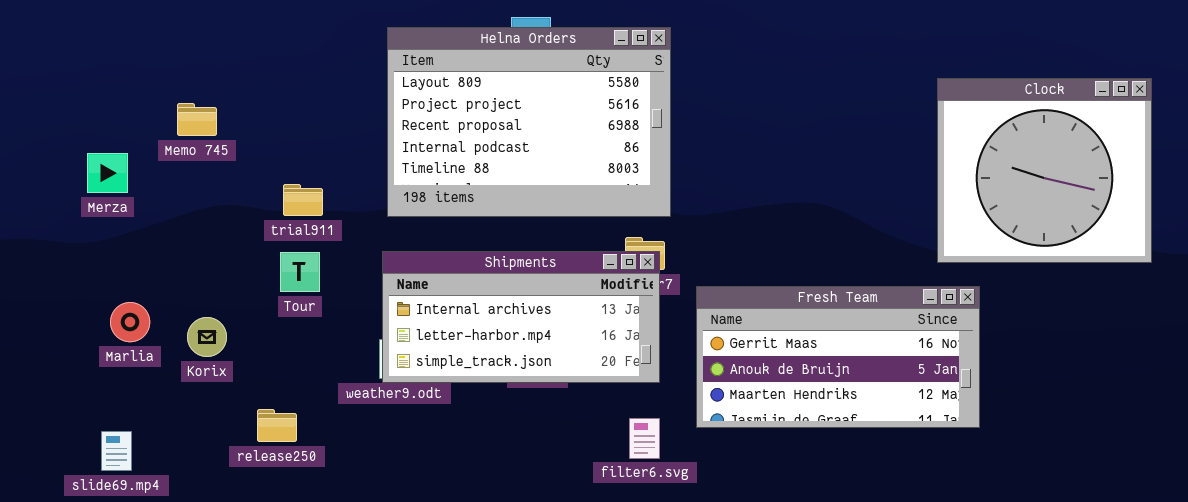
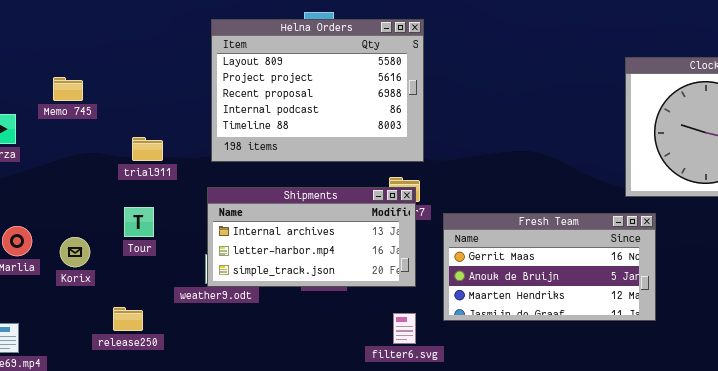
Tour: [280,252,320,292] -> [124,207,154,237], moved

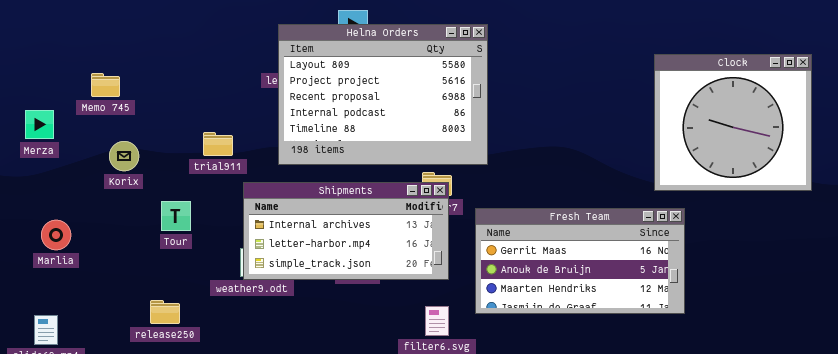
Helna Orders: [211,19,424,162] -> [278,24,488,165], moved
trial911: [132,137,163,161] -> [203,132,233,156], moved
Korix: [60,237,90,267] -> [109,141,139,171], moved

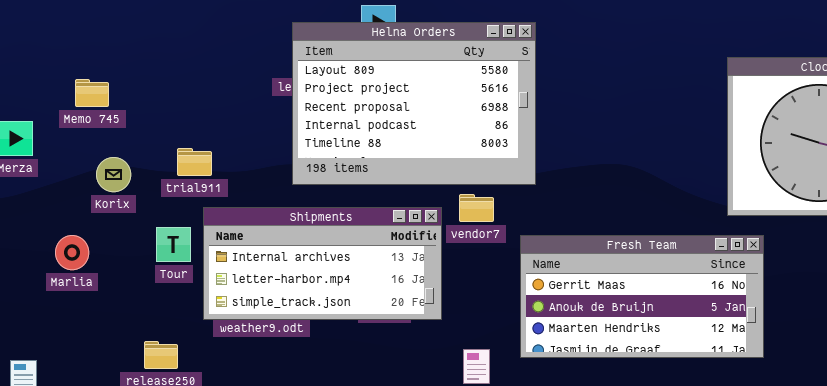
trial911: [203,132,233,156] -> [177,148,212,176], moved
Shipments: [243,182,449,280] -> [203,207,442,320], moved
Marlia: [41,220,71,250] -> [55,235,89,270], moved

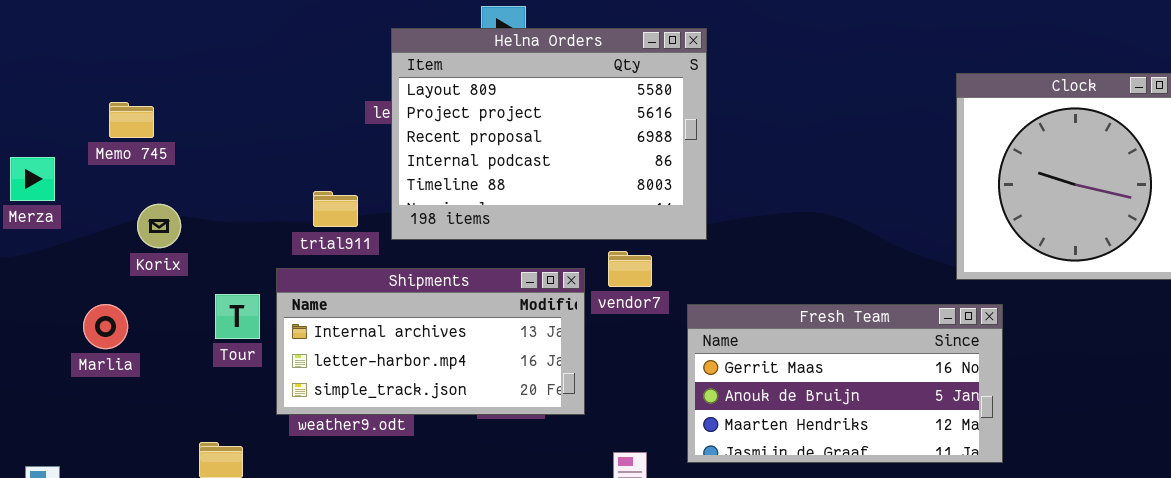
trial911: [177,148,212,176] -> [313,191,358,227], moved

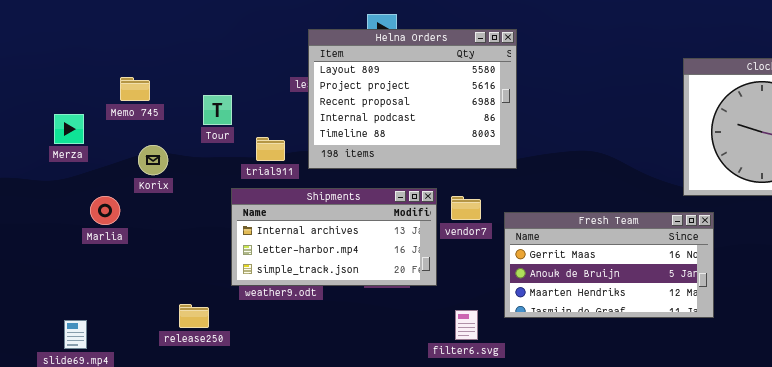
vendor7: [608,251,652,287] -> [451,196,481,220], moved
Tour: [215,294,260,339] -> [203,95,232,125], moved
Marlia: [83,304,128,349] -> [90,196,120,225], moved

